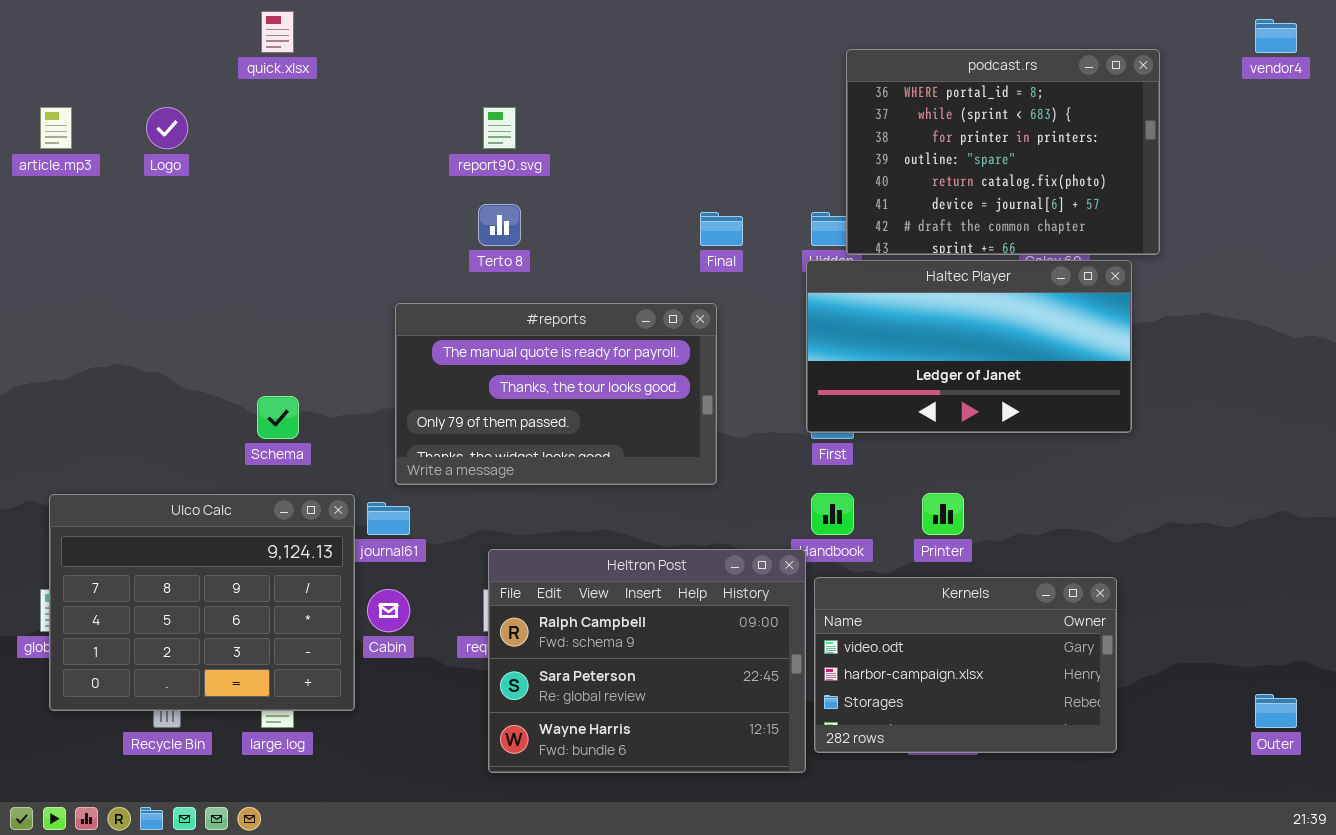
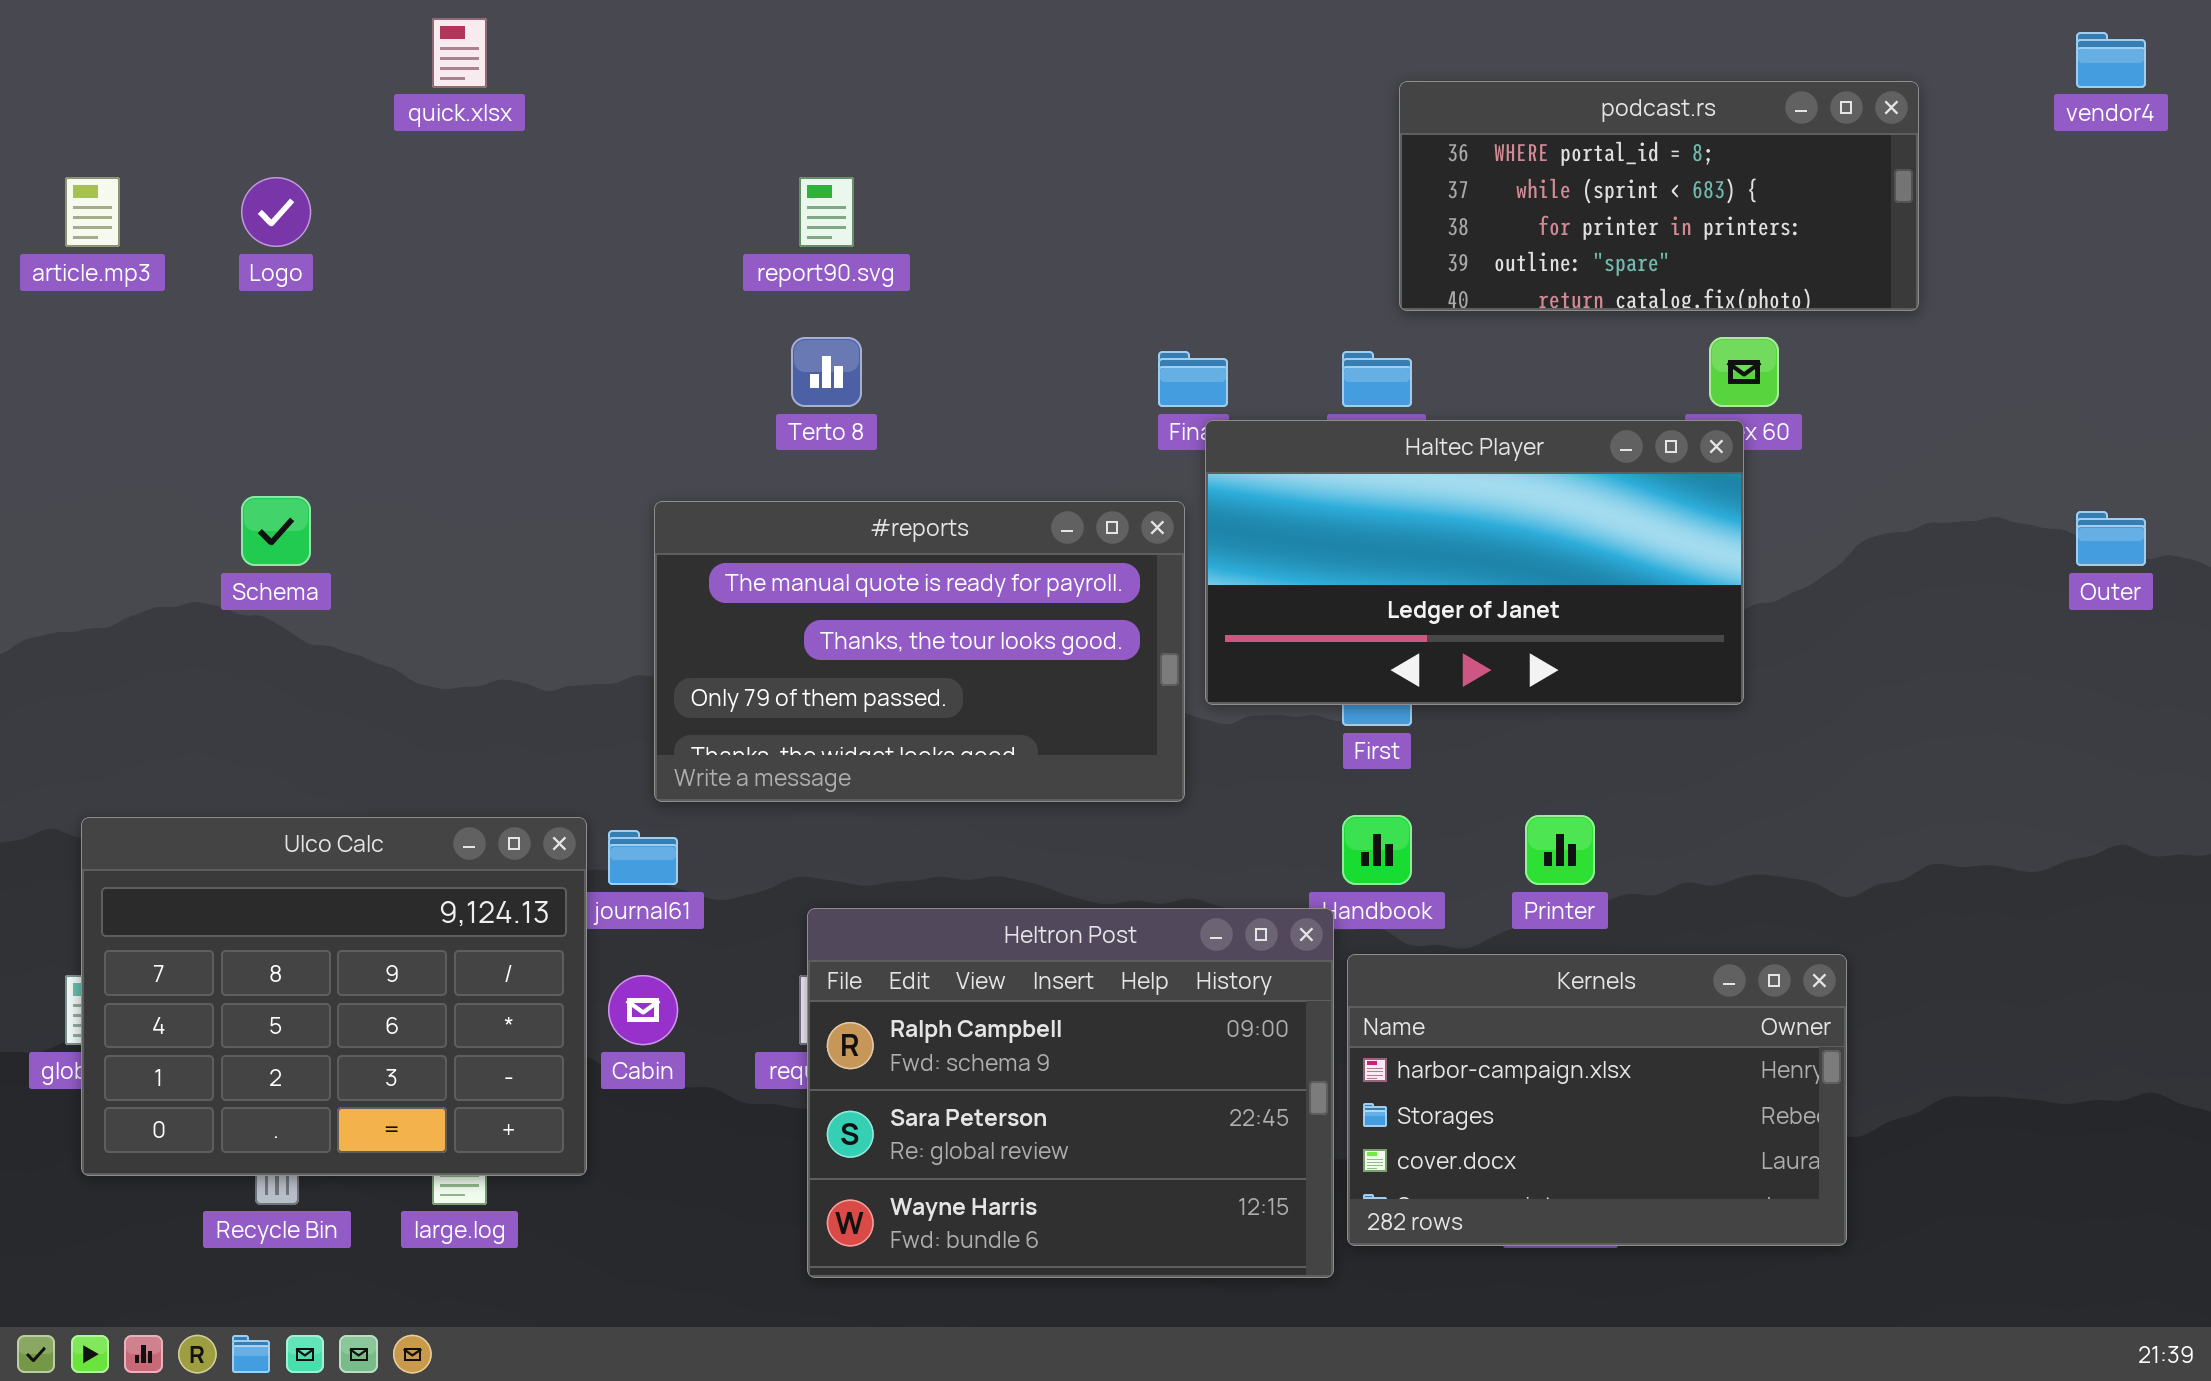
podcast.rs: [846,49,1160,255] -> [1399,81,1919,311], resized
Haltec Player: [806,260,1132,433] -> [1205,420,1744,705], moved
Schema: [257,396,299,439] -> [241,496,311,566], moved
Kernels: [814,577,1117,753] -> [1347,954,1847,1246], scrolled down 1 row
Outer: [1255,694,1297,728] -> [2076,511,2146,566], moved

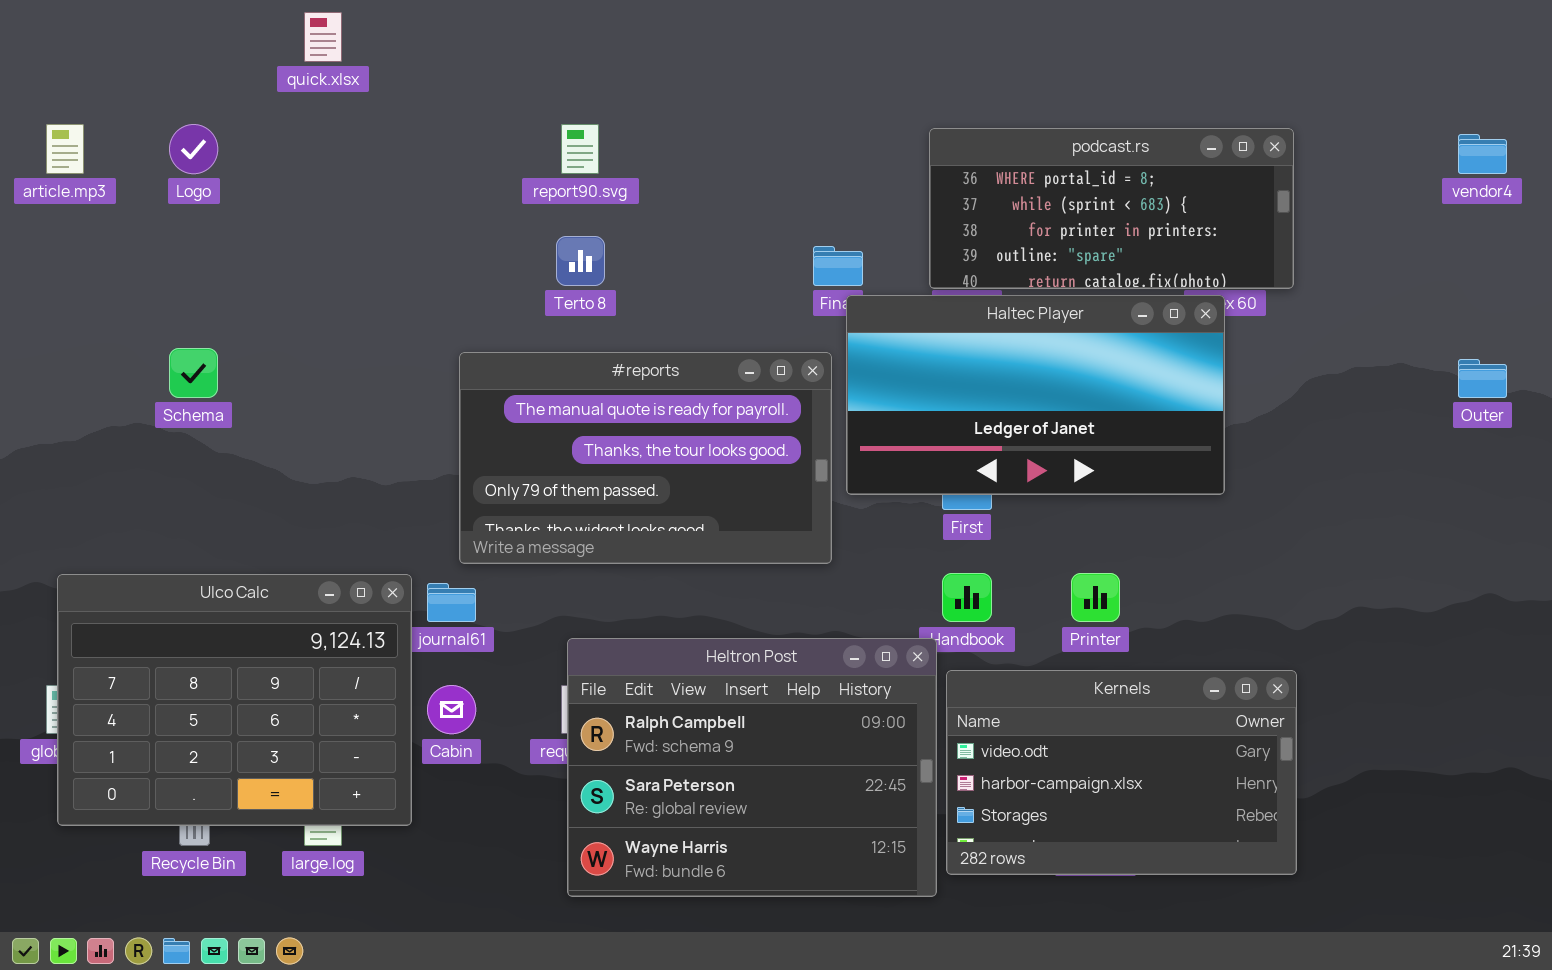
vendor4: [2076,32,2146,88] -> [1458,134,1507,174], moved
podcast.rs: [1399,81,1919,311] -> [929,128,1294,289], moved
Kernels: [1347,954,1847,1246] -> [946,670,1297,875], scrolled up 1 row

